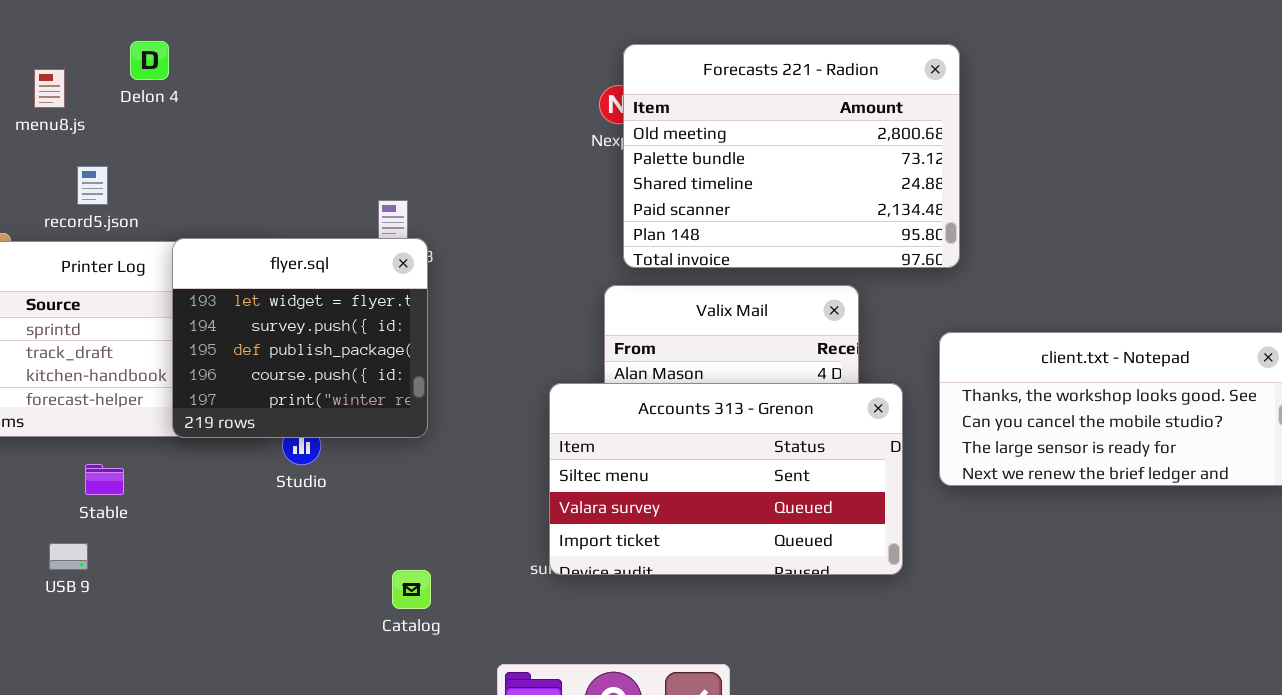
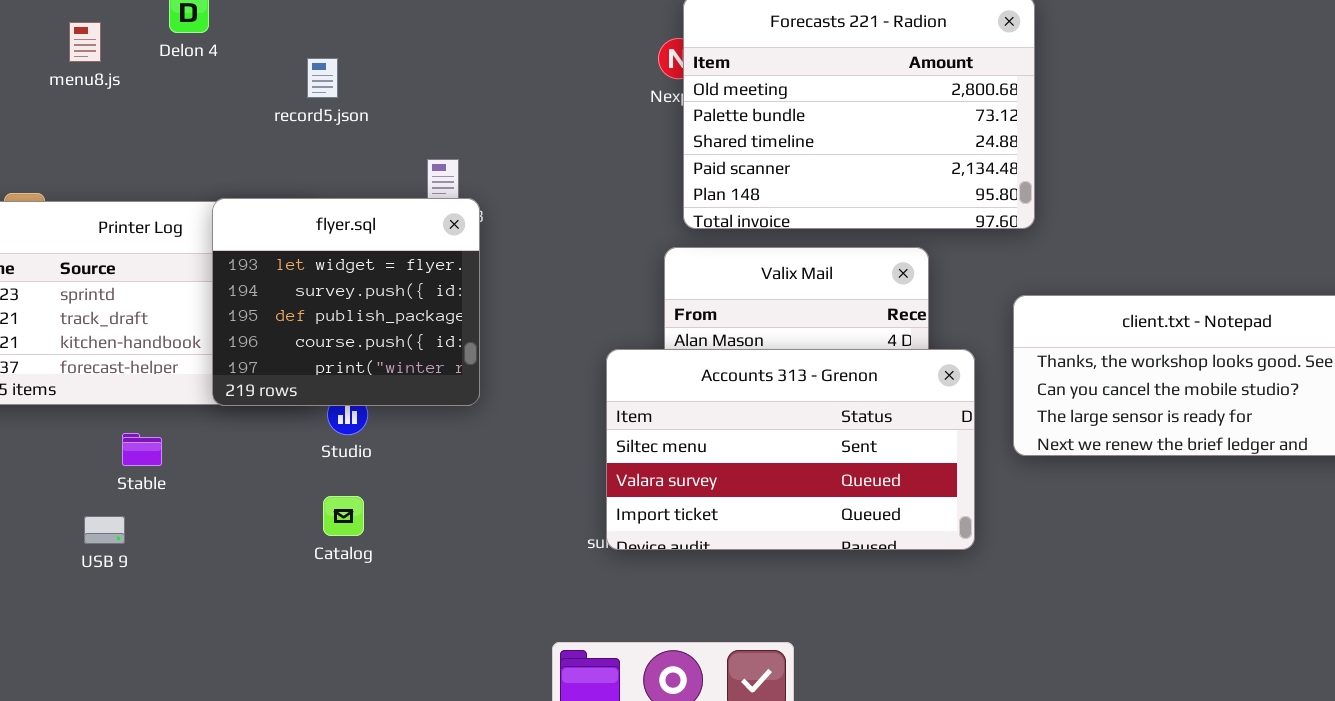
record5.json: [77,166,108,205] -> [307,58,338,98], moved
Catalog: [392,570,431,609] -> [323,496,364,536], moved

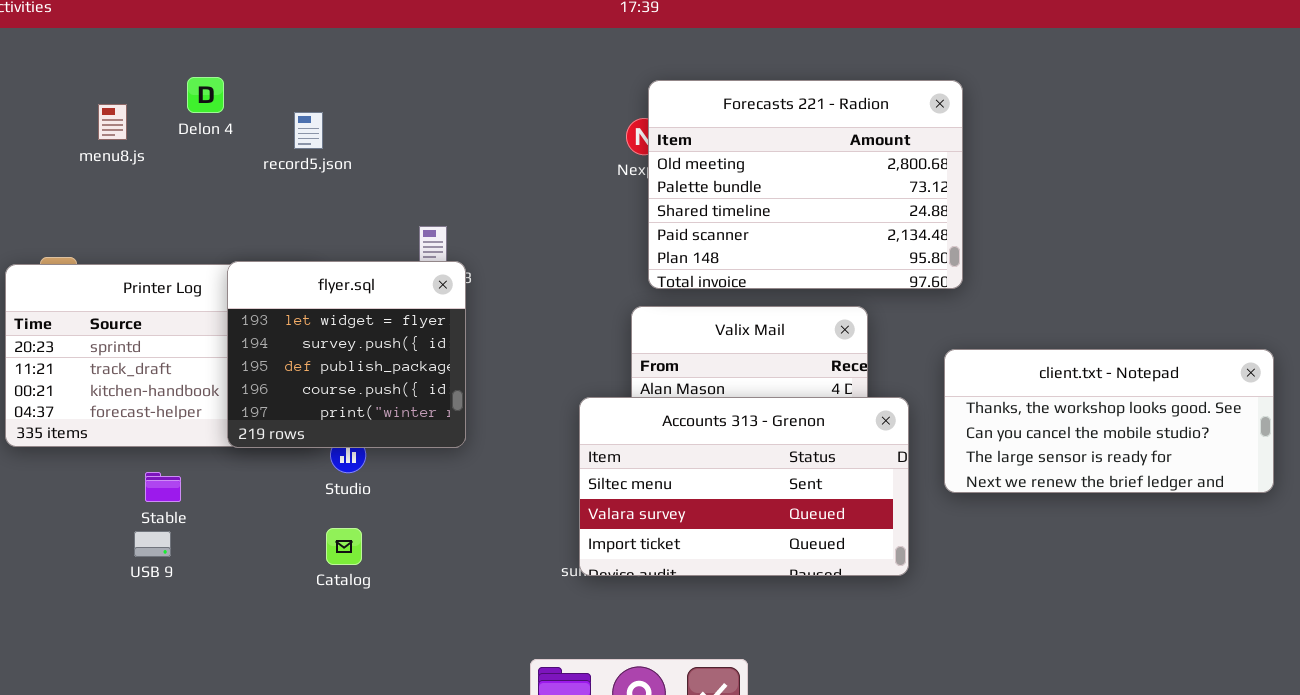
record5.json: [307,58,338,98] -> [294,112,323,149], moved
USB 9: [84,516,125,544] -> [134,531,171,557], moved

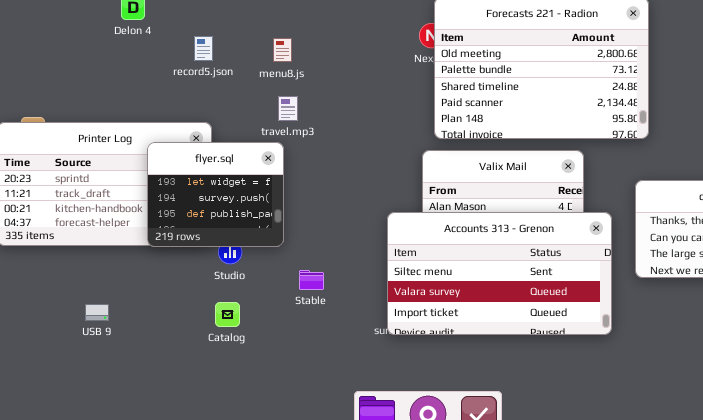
menu8.js: [98,104,127,140] -> [273,38,292,62], moved
record5.json: [294,112,323,149] -> [194,36,213,61], moved
flyer.sql: [227,261,466,448] -> [147,142,284,247], resized
Stable: [145,472,181,502] -> [299,270,324,290], moved

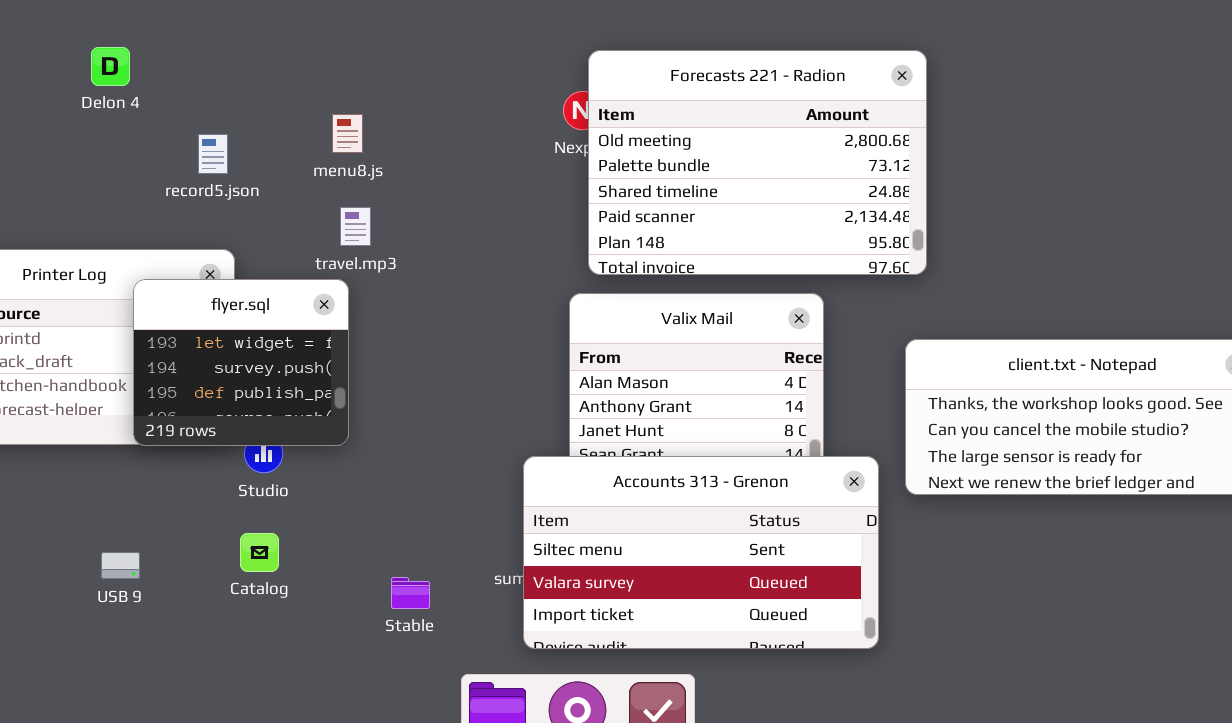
record5.json: [194,36,213,61] -> [198,134,228,174], moved
Accounts 313 - Grenon: [387,212,612,335] -> [523,456,879,649], moved
Stable: [299,270,324,290] -> [391,577,430,609], moved
USB 9: [85,304,109,321] -> [101,552,140,579], moved

